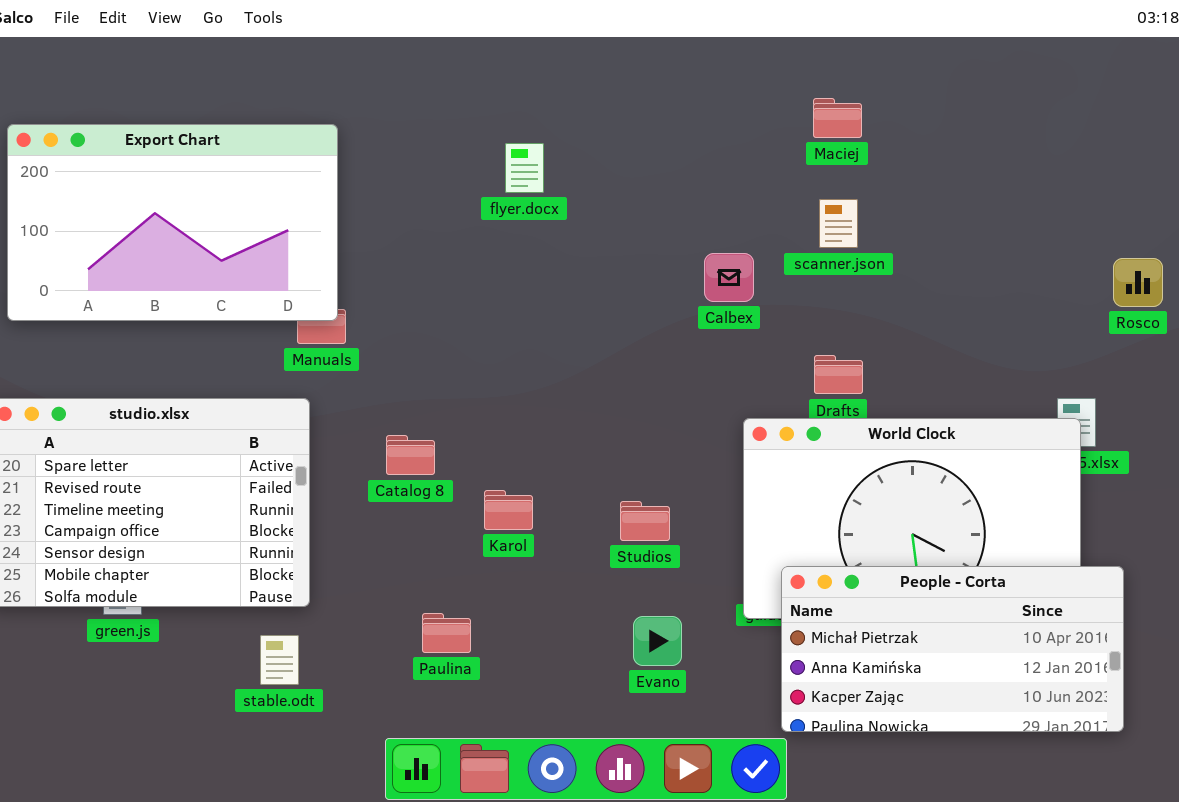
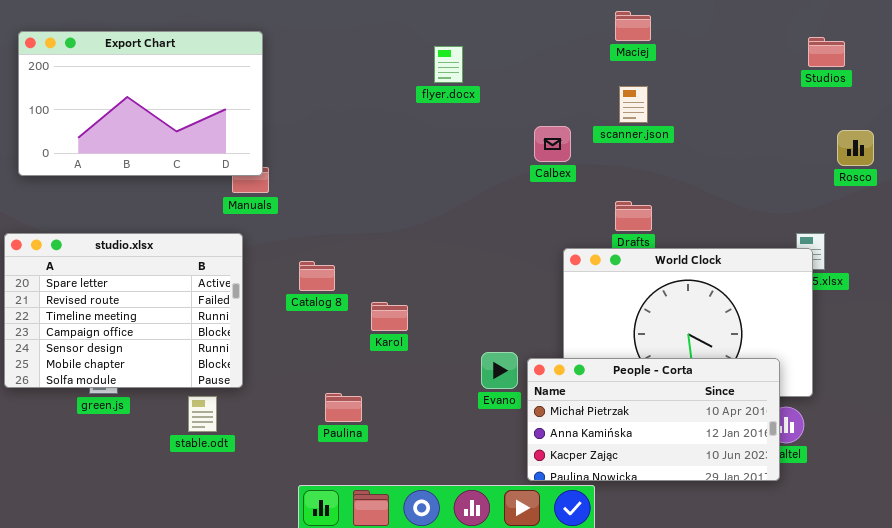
flyer.docx: [505,143,544,193] -> [434,46,463,83], moved
Studios: [620,501,670,541] -> [808,37,845,67], moved
People - Corta: [781,566,1124,732] -> [527,358,780,481], moved
Evano: [633,616,682,666] -> [481,352,518,389], moved
stable.odt: [260,635,299,685] -> [188,396,217,432], moved

